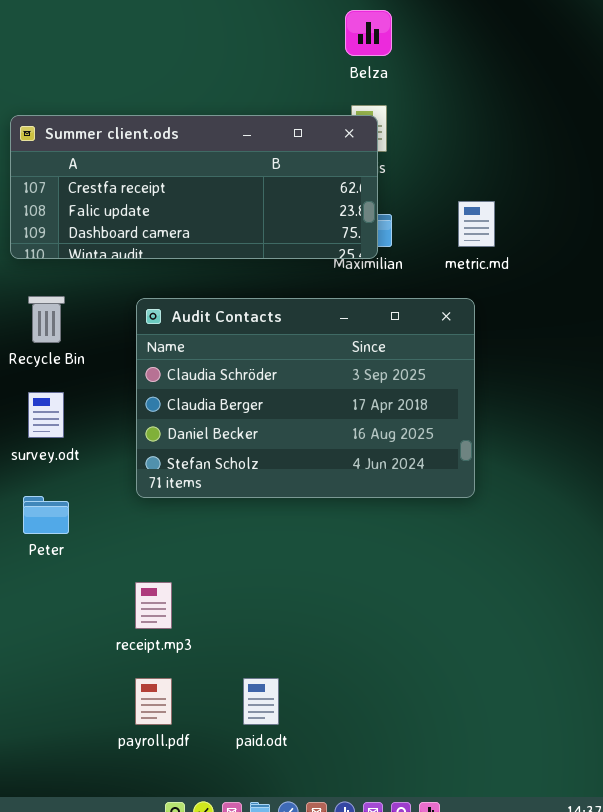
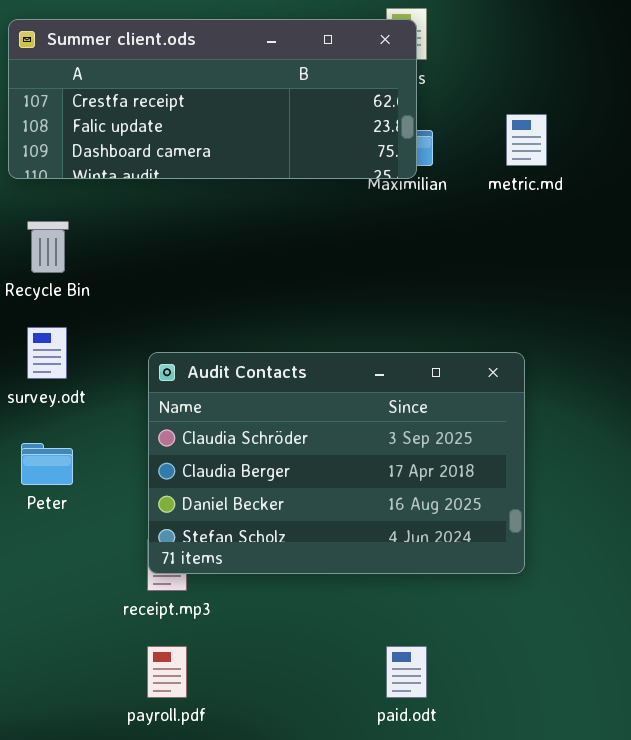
Audit Contacts: [136,298,475,498] -> [148,352,525,574], moved
paid.odt: [243,678,279,725] -> [386,646,427,698], moved

